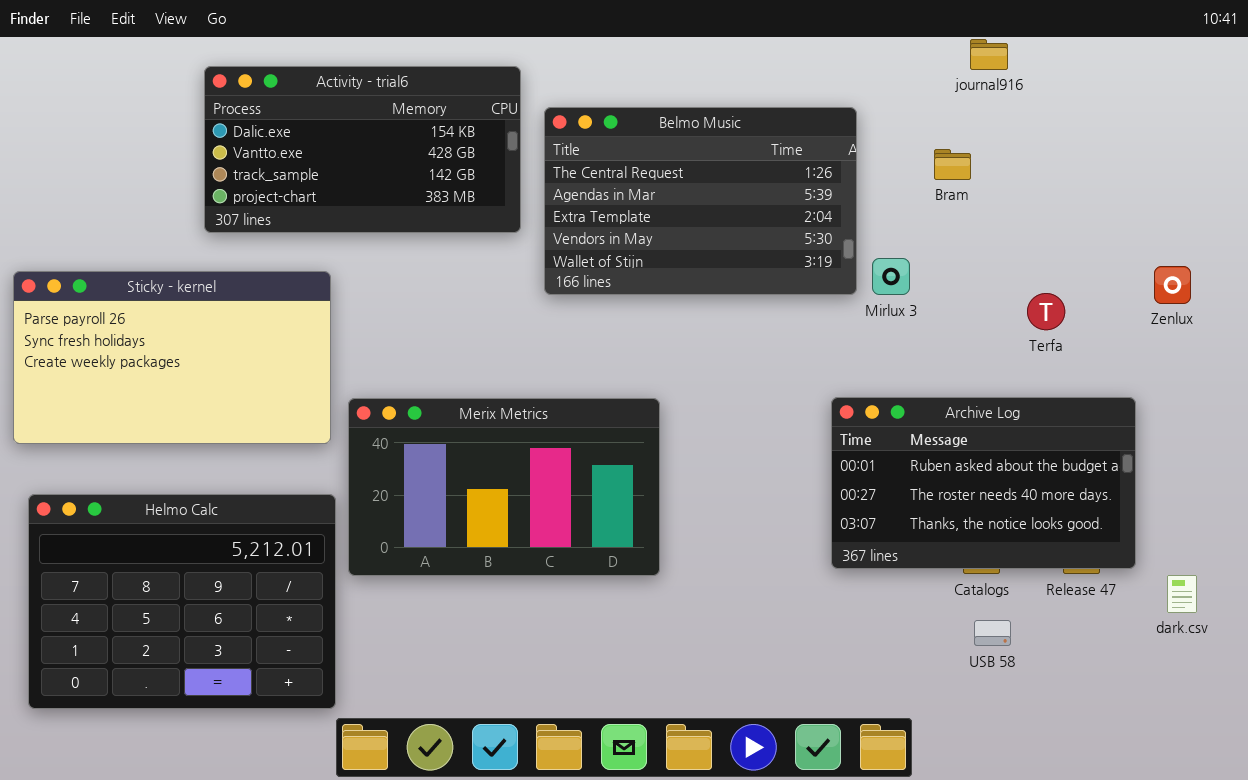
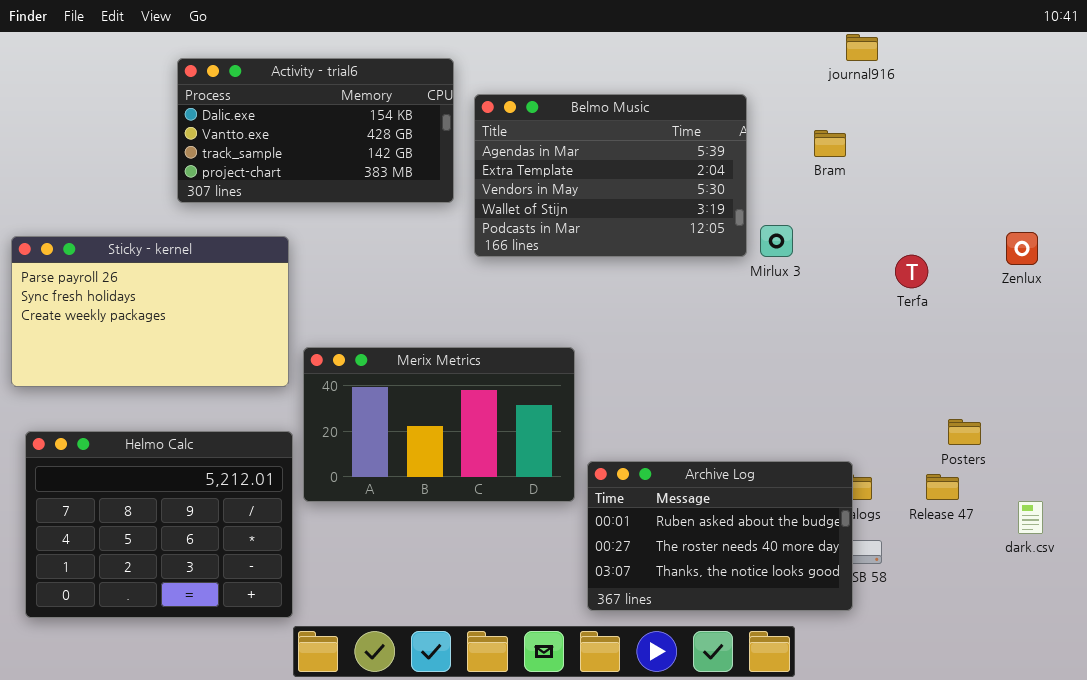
Belmo Music: [544,107,857,295] -> [474,94,747,257], scrolled down 1 row
Archive Log: [831,397,1136,569] -> [587,461,853,611], moved

